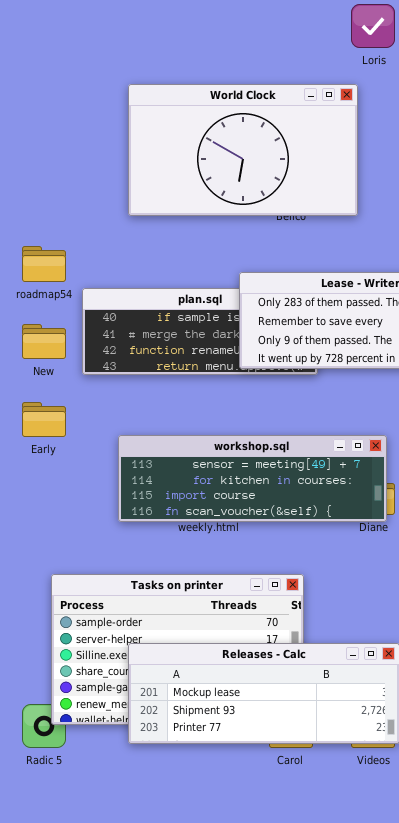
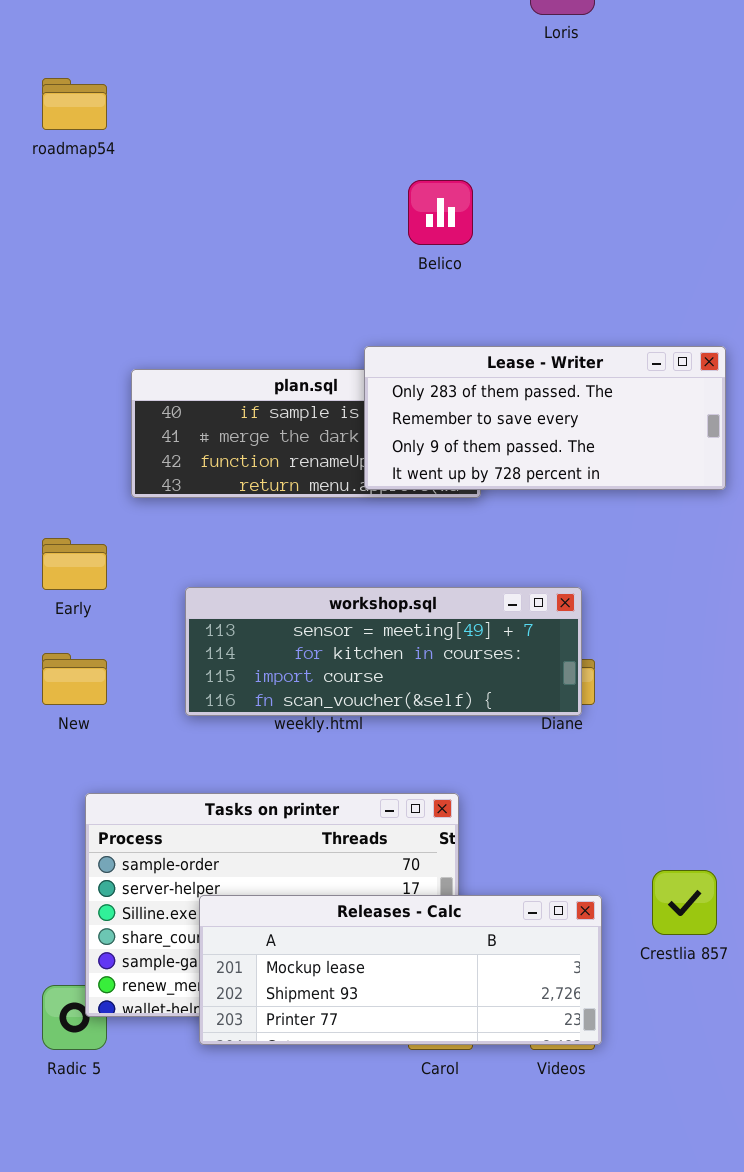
World Clock: [128,84,358,216] -> none, closed
roadmap54: [22,246,66,282] -> [42,78,107,130], moved
New: [22,324,66,359] -> [42,653,107,705], moved

